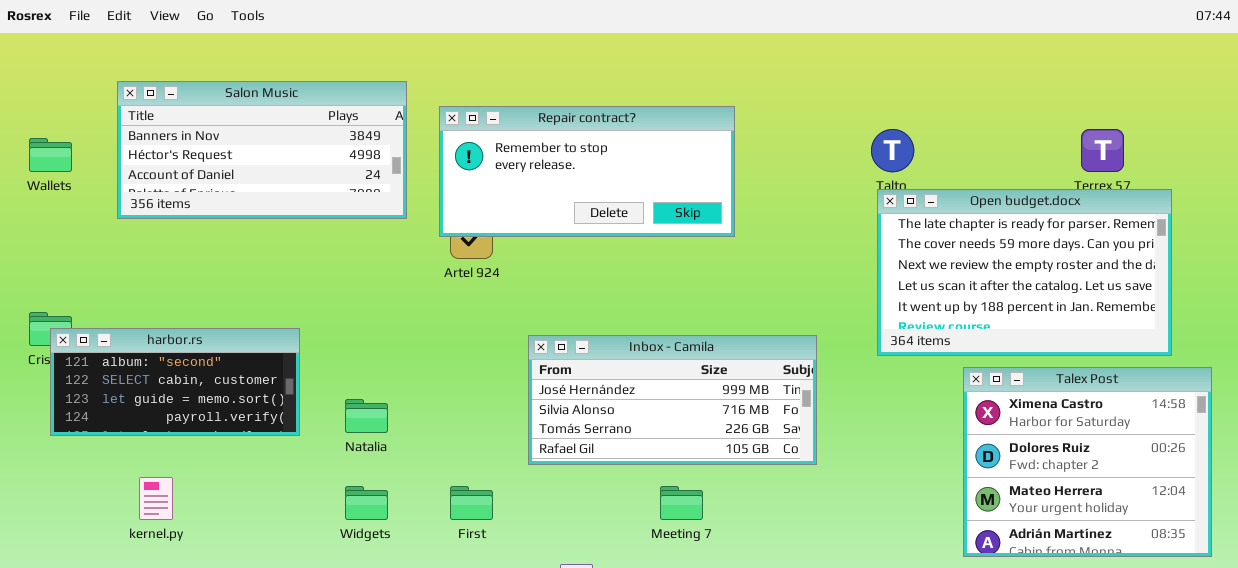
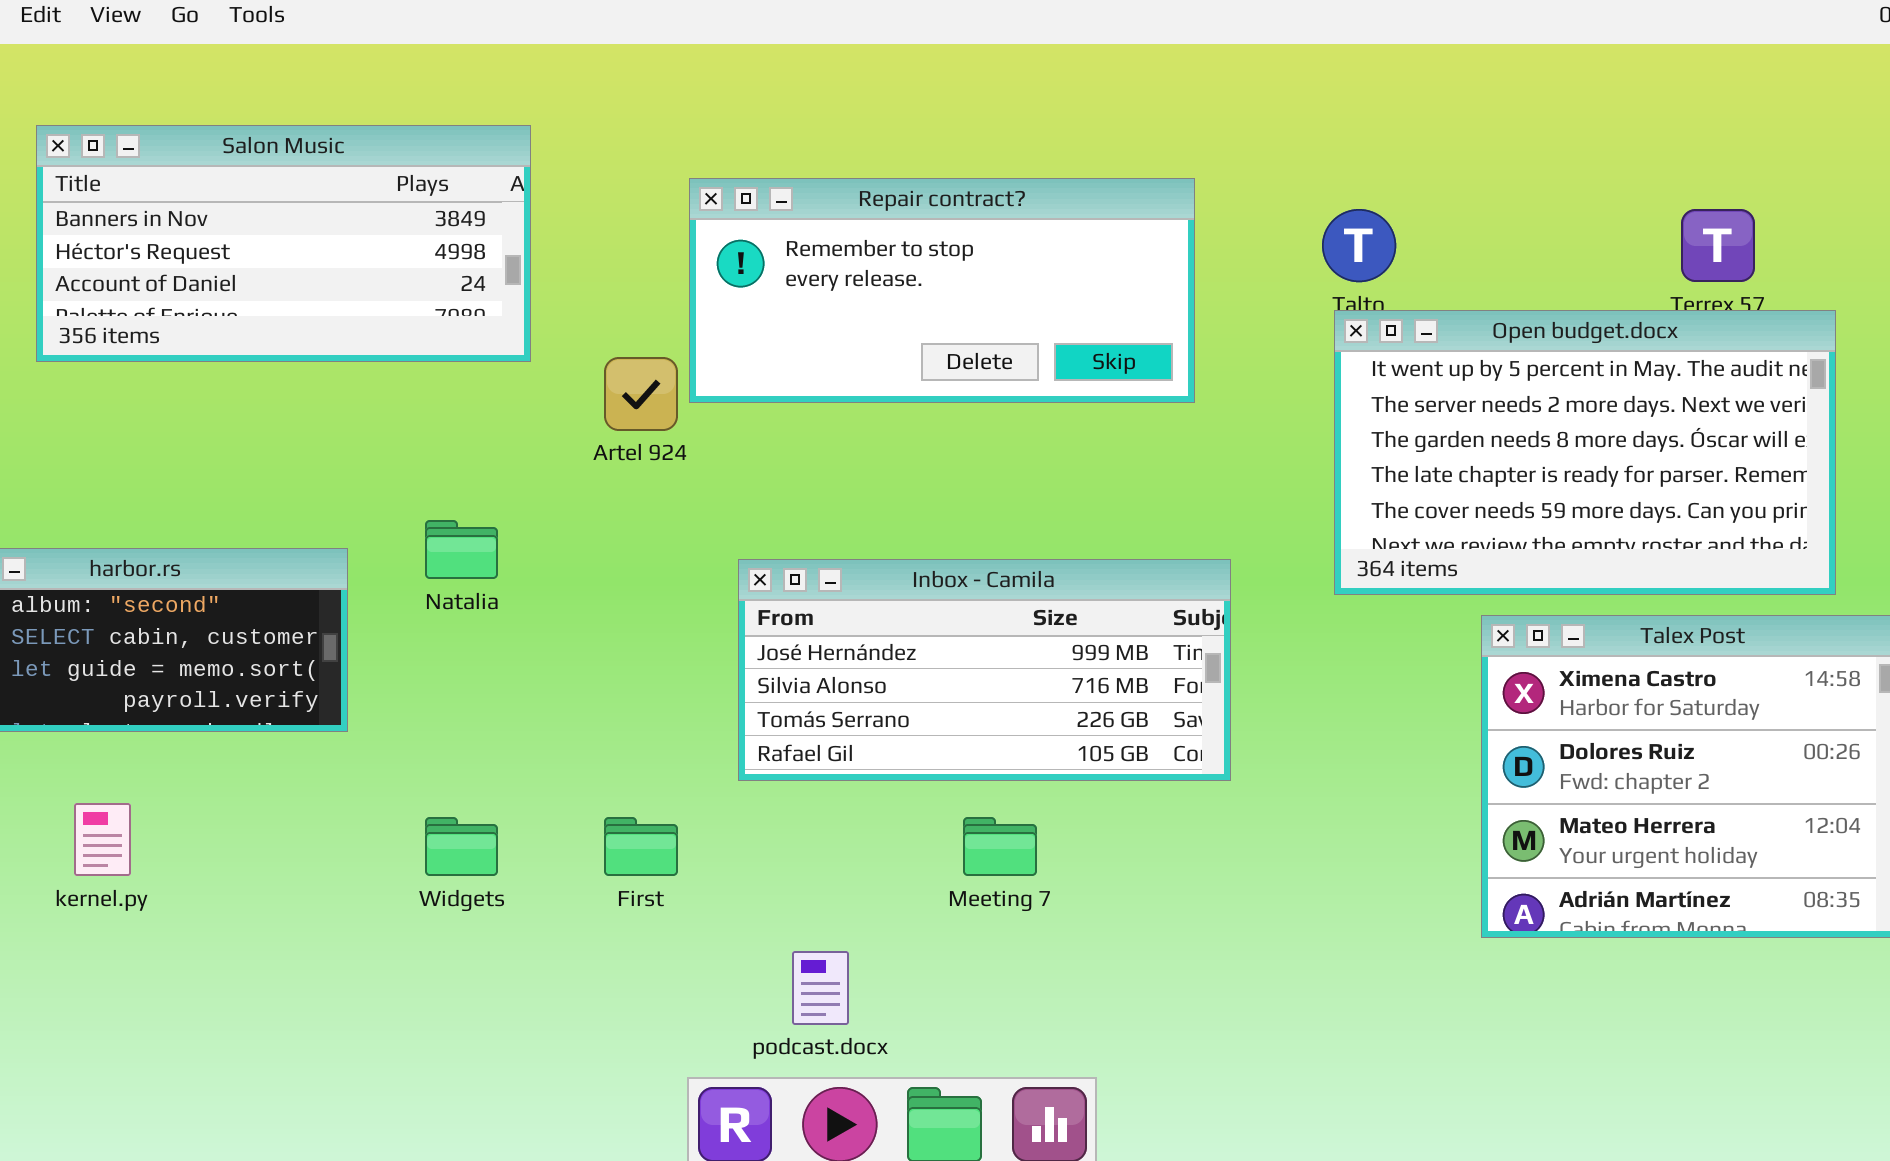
Repair contract?: [439,106,735,237] -> [689,178,1195,403], moved
Open budget.docx: [877,189,1172,356] -> [1334,310,1836,595], scrolled up 3 rows
Natalia: [345,399,388,433] -> [425,520,498,579], moved

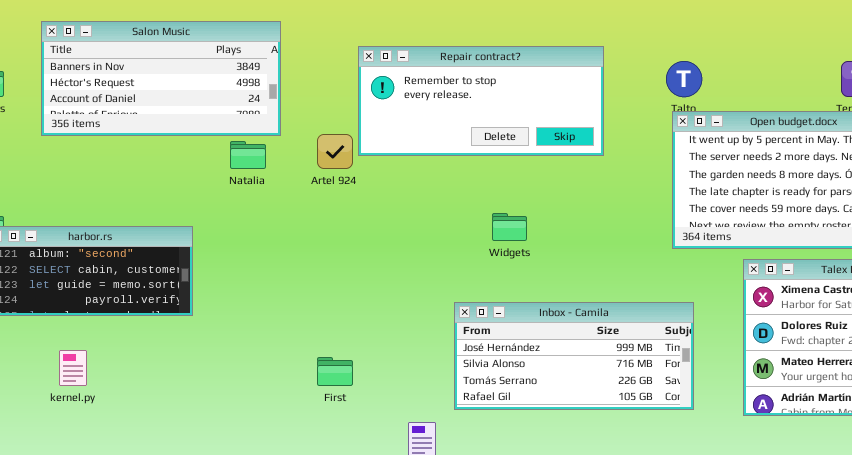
Natalia: [425,520,498,579] -> [230,141,266,169], moved
Inbox - Camila: [738,559,1231,781] -> [454,302,694,410], moved
Widgets: [425,817,498,876] -> [492,213,527,241], moved

